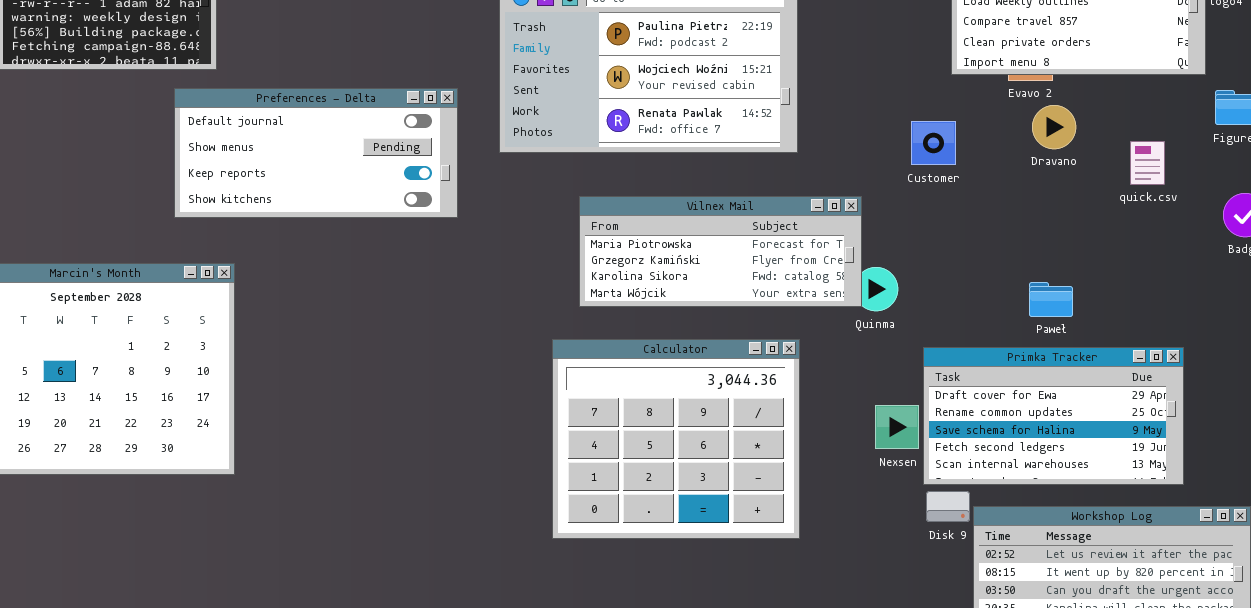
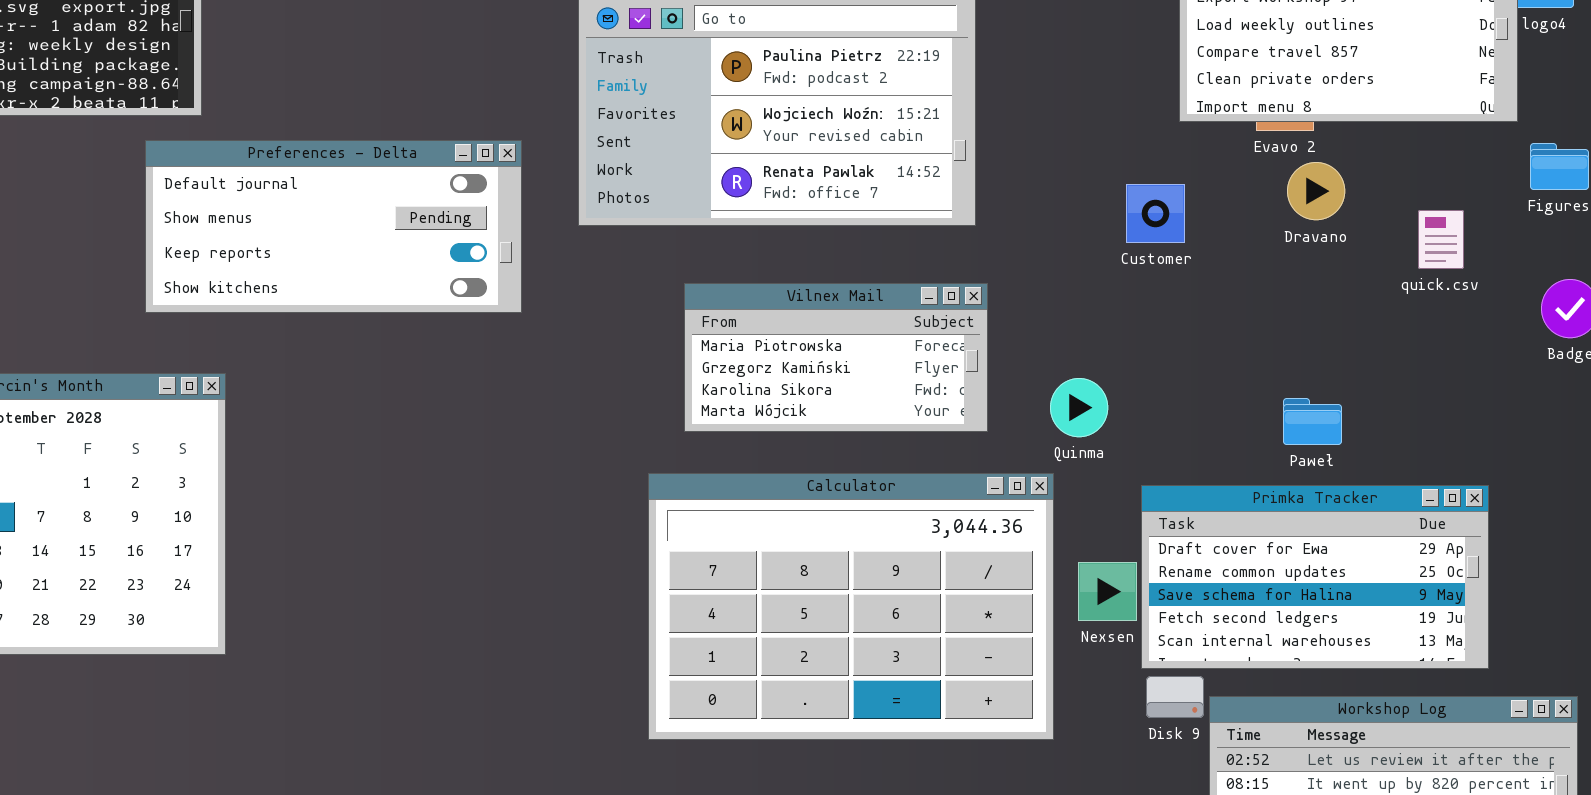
Vilnex Mail: [579,196,862,307] -> [684,283,988,432], resized
Calculator: [552,339,800,539] -> [648,473,1054,740], resized

